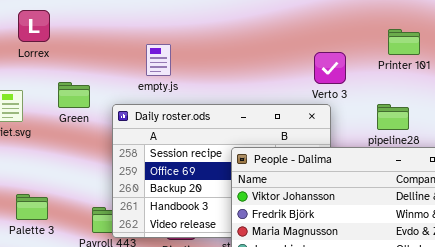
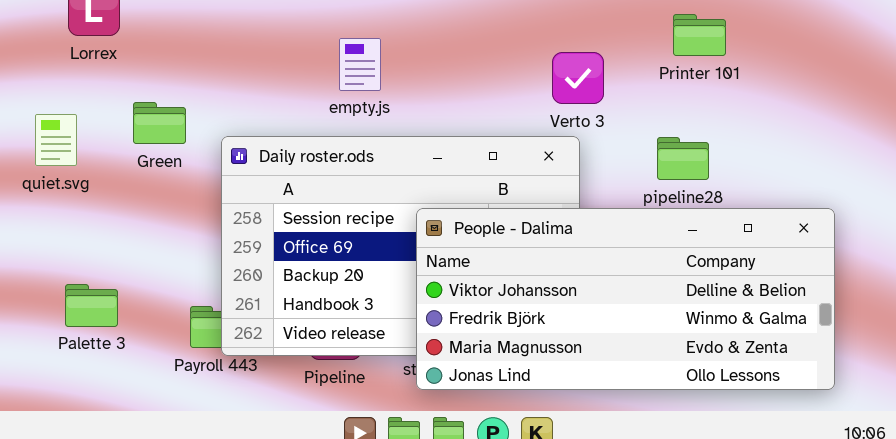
empty.js: [146,44,171,76] -> [339,38,381,91], moved

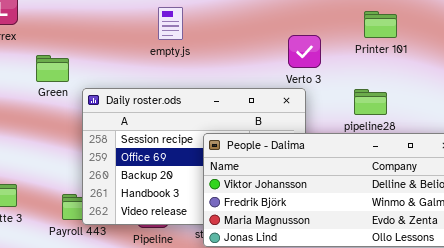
empty.js: [339,38,381,91] -> [158,7,183,40], moved
Green: [133,102,186,144] -> [36,55,69,82], moved

